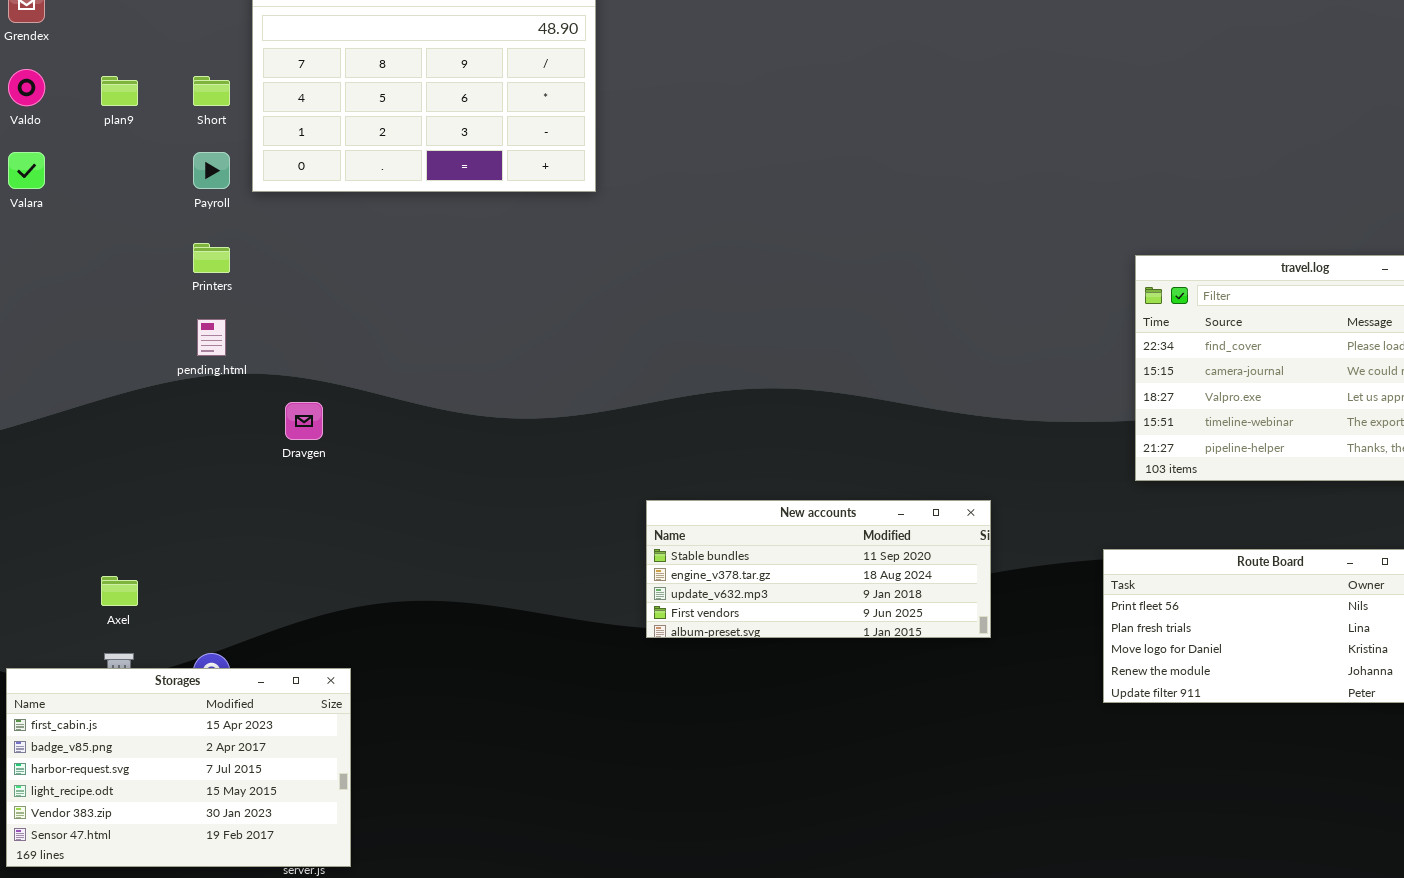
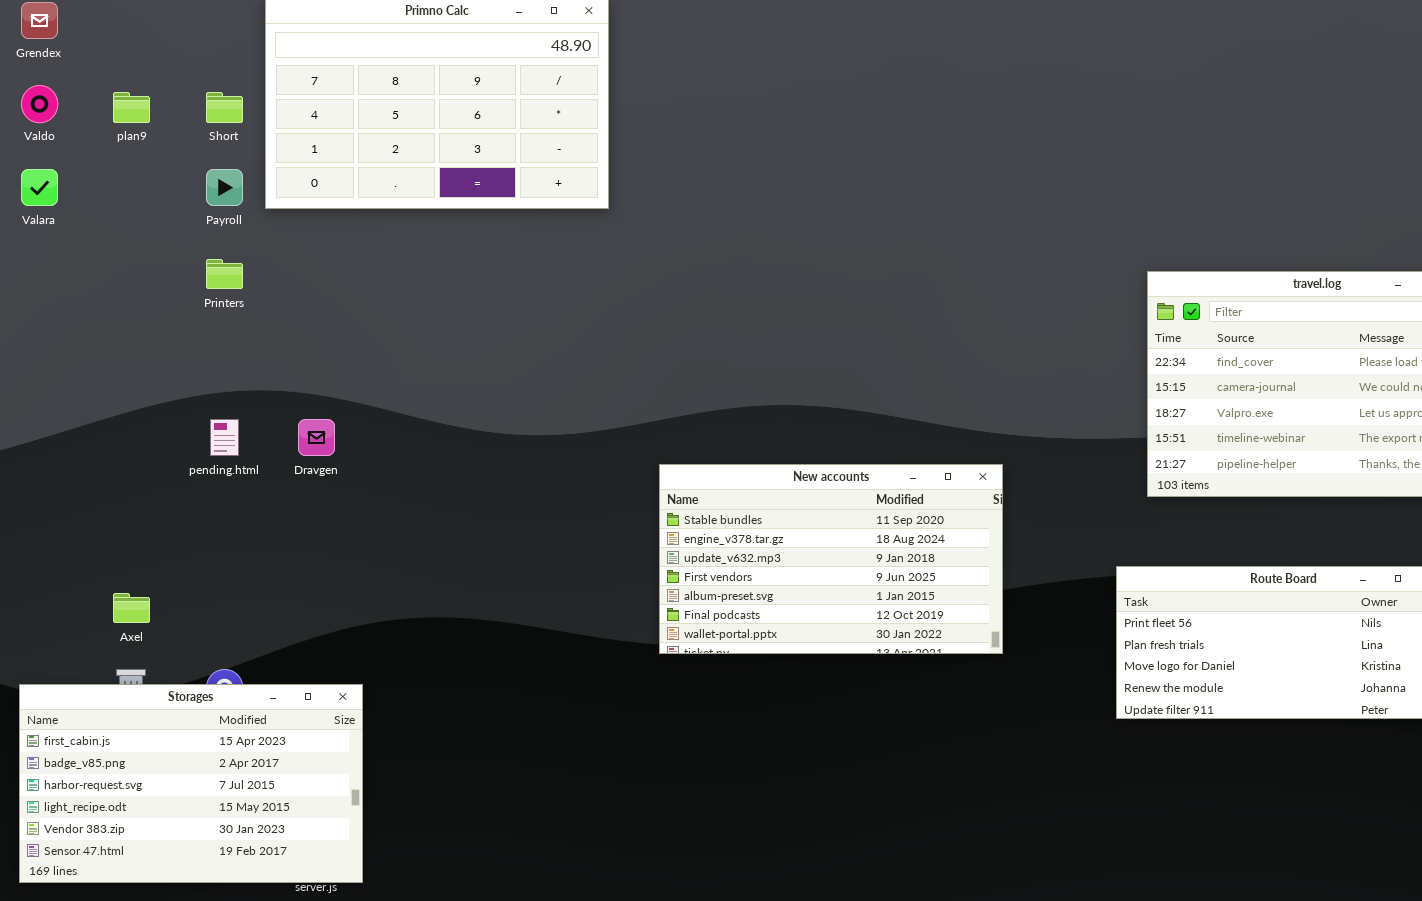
pending.html: [197,319,226,356] -> [210,419,239,456], moved
New accounts: [646,500,991,638] -> [659,464,1003,654], resized

